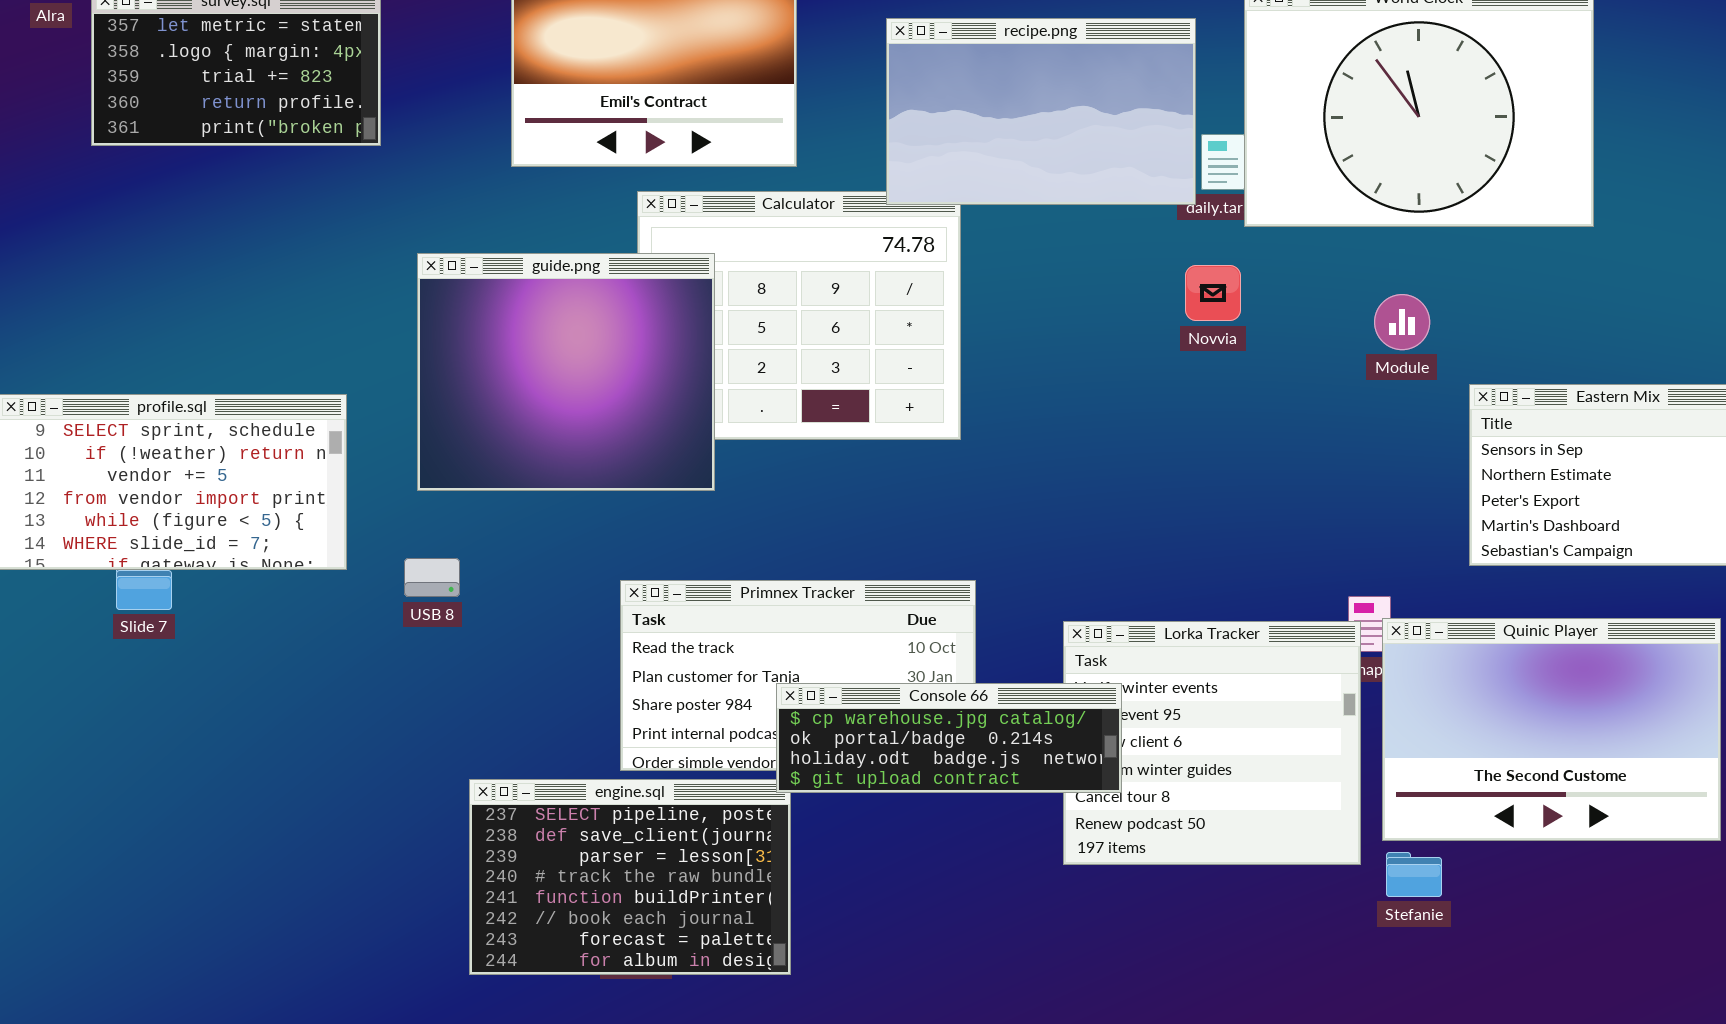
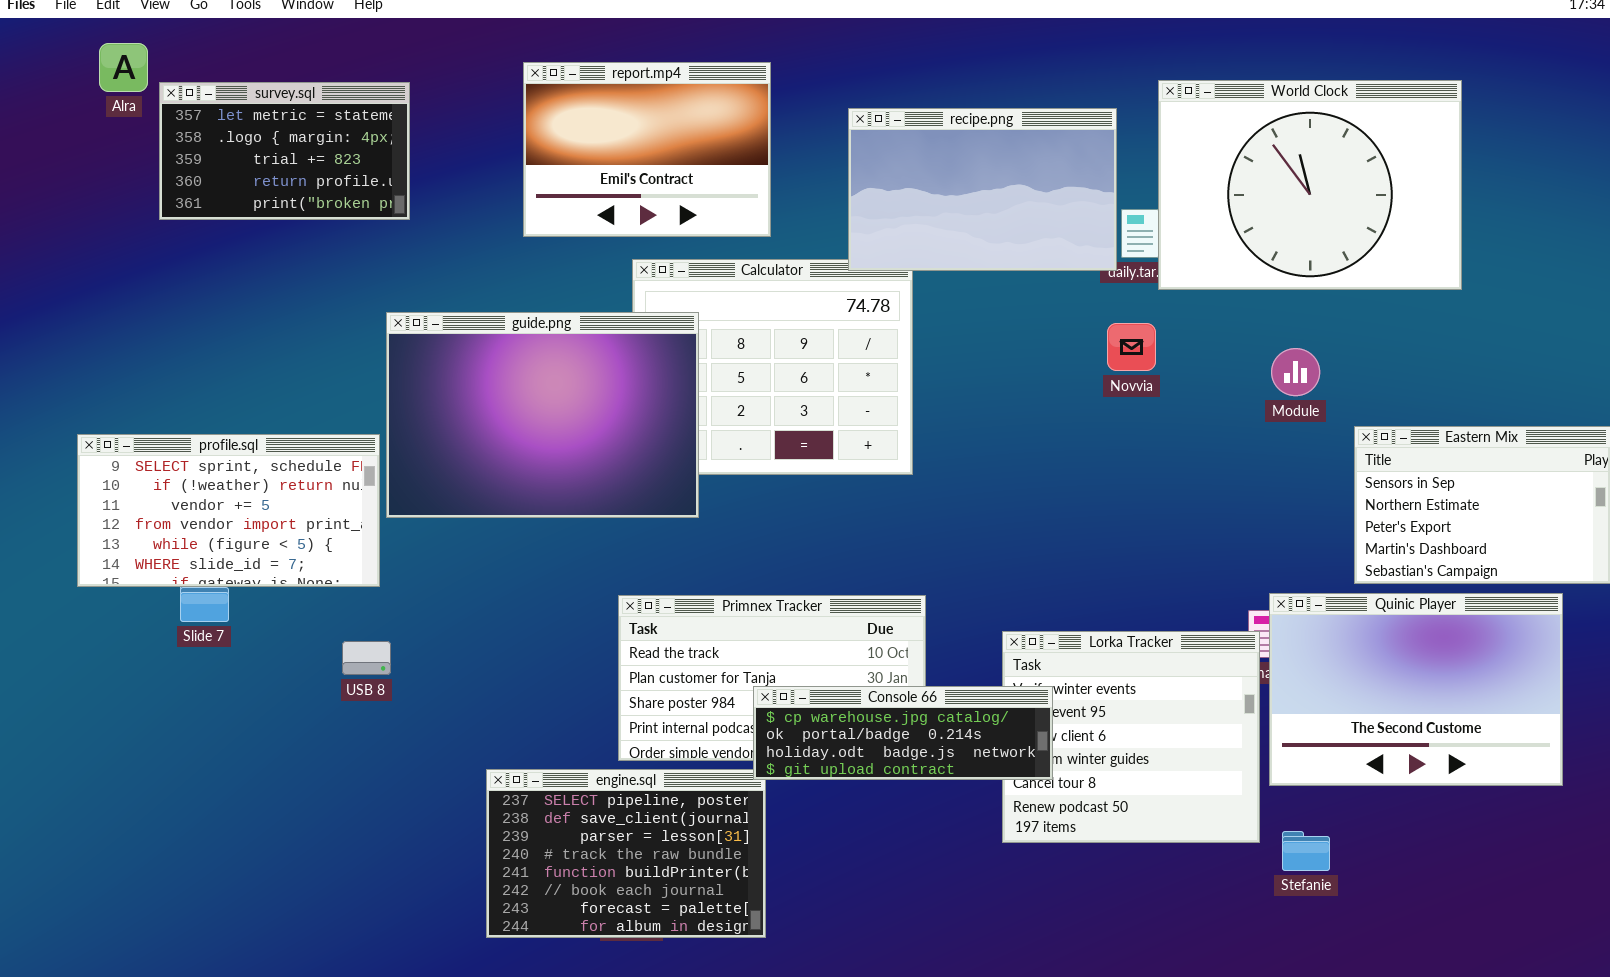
guide.png: [417,253,715,491] -> [386,312,699,518], resized
USB 8: [404,558,460,597] -> [342,641,391,675], moved
Quinic Player: [1382,618,1721,841] -> [1269,593,1563,786], moved

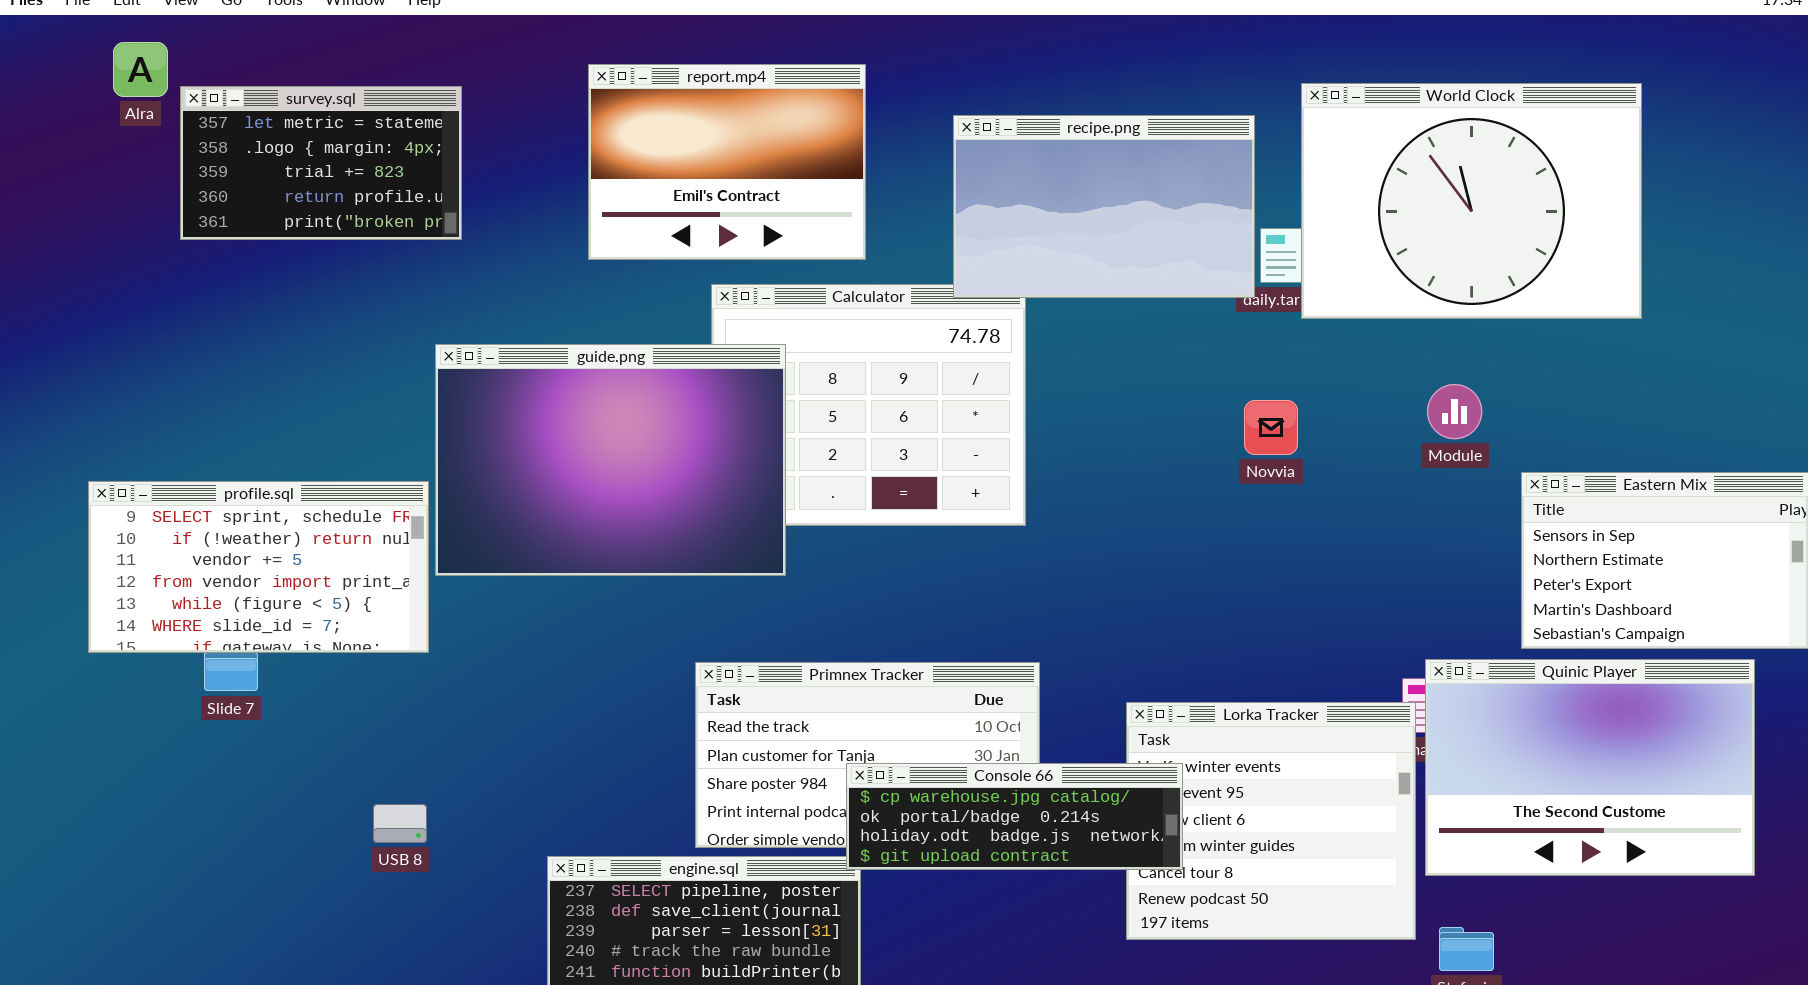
Novvia: [1107,323,1156,371] -> [1244,400,1298,455], moved
USB 8: [342,641,391,675] -> [373,804,427,843], moved

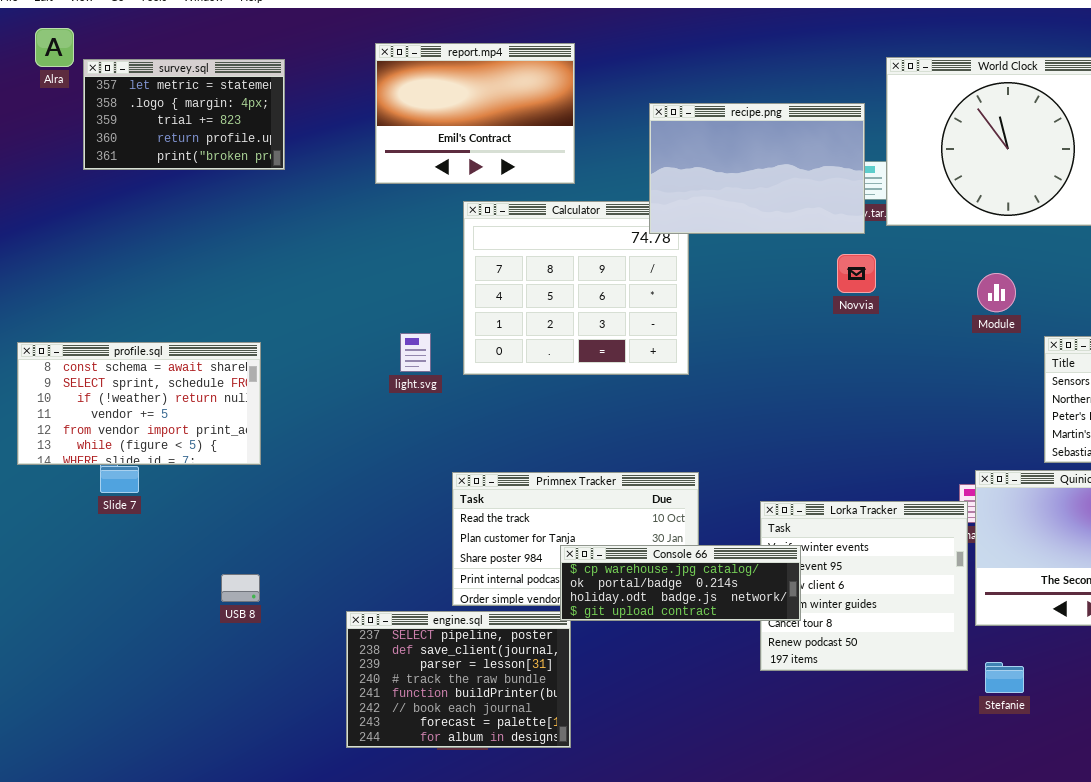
recipe.png: [953,115,1255,298] -> [649,103,865,234], moved
guide.png: [435,344,786,576] -> none, closed
Novvia: [1244,400,1298,455] -> [837,254,876,293], moved
profile.sql: [88,481,429,653] -> [17,342,261,465], scrolled up 1 row

